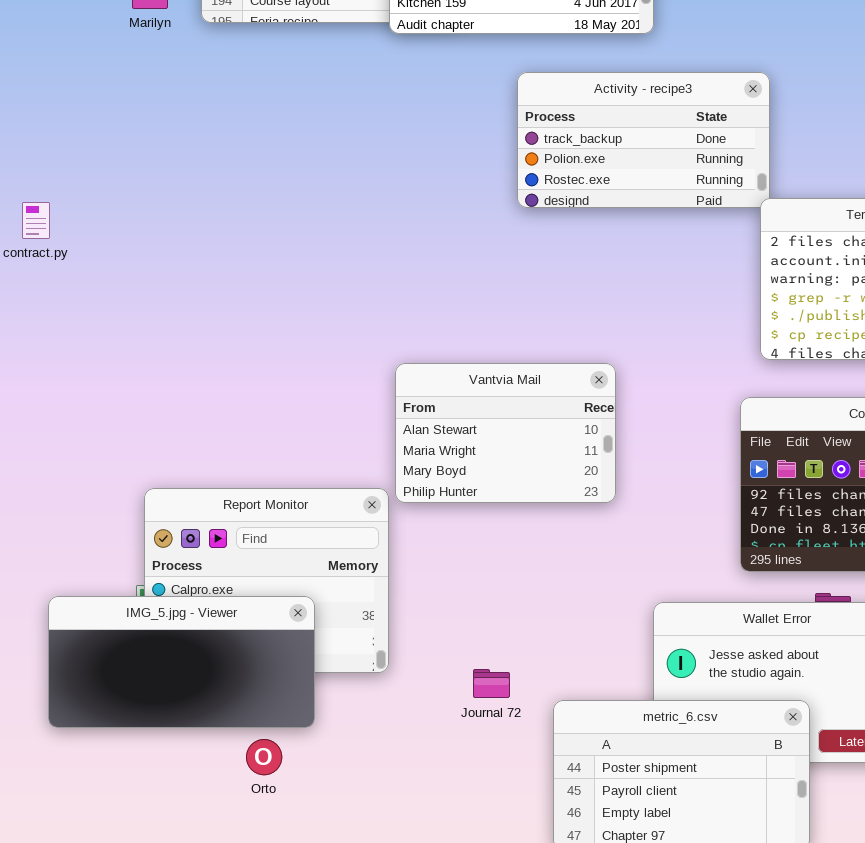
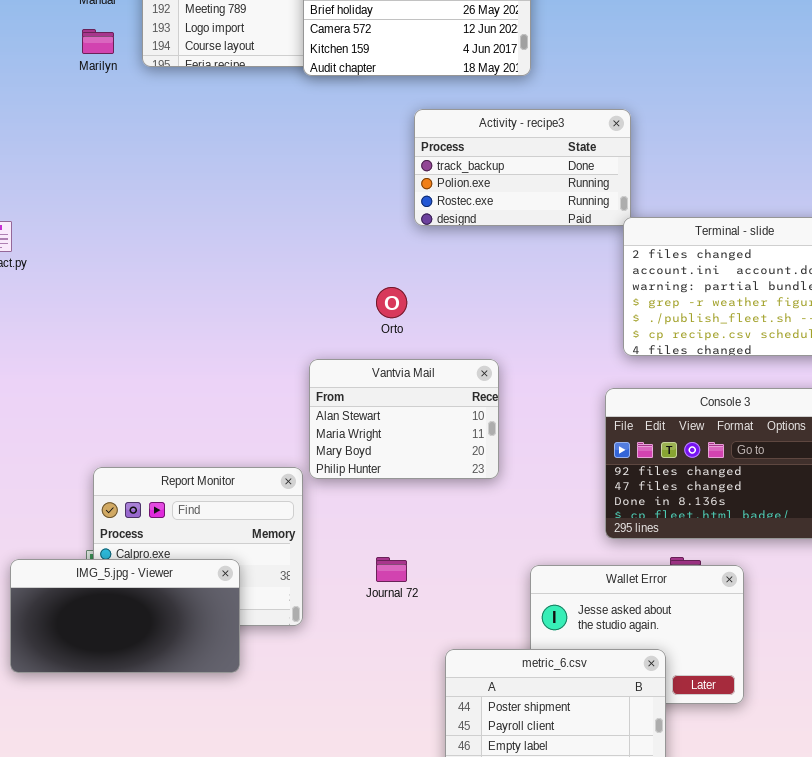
Journal 72: [473,669,510,698] -> [376,557,407,582], moved
Orto: [246,739,282,775] -> [376,287,407,318], moved

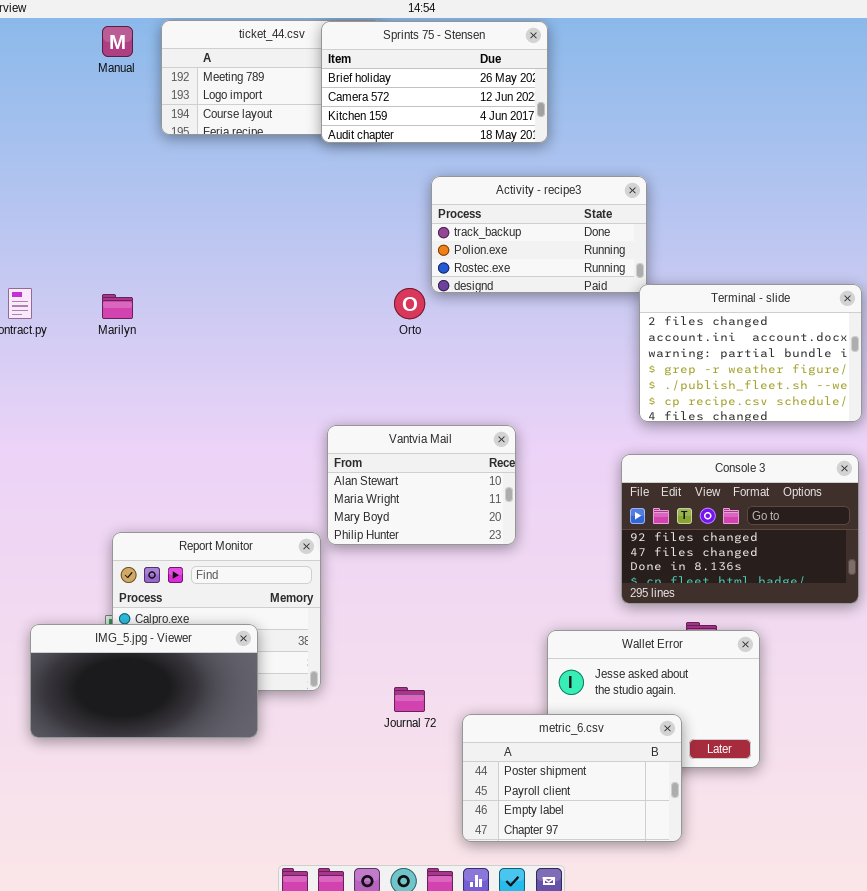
Marilyn: [82,29,114,54] -> [102,294,133,319], moved
Orto: [376,287,407,318] -> [394,288,425,319], moved
Journal 72: [376,557,407,582] -> [394,687,425,712], moved

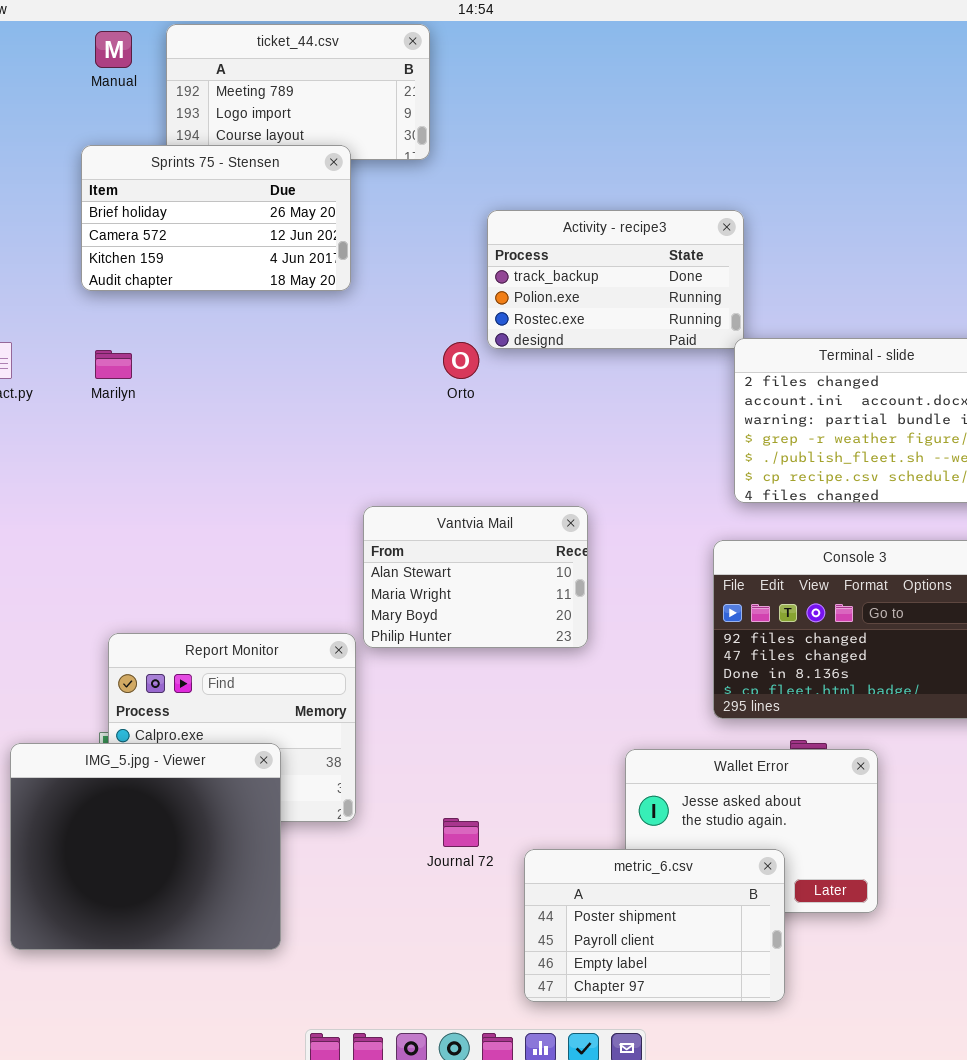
Sprints 75 - Stensen: [321,21,548,143] -> [81,145,351,291], moved
IMG_5.jpg - Viewer: [30,624,258,738] -> [10,743,281,950], resized

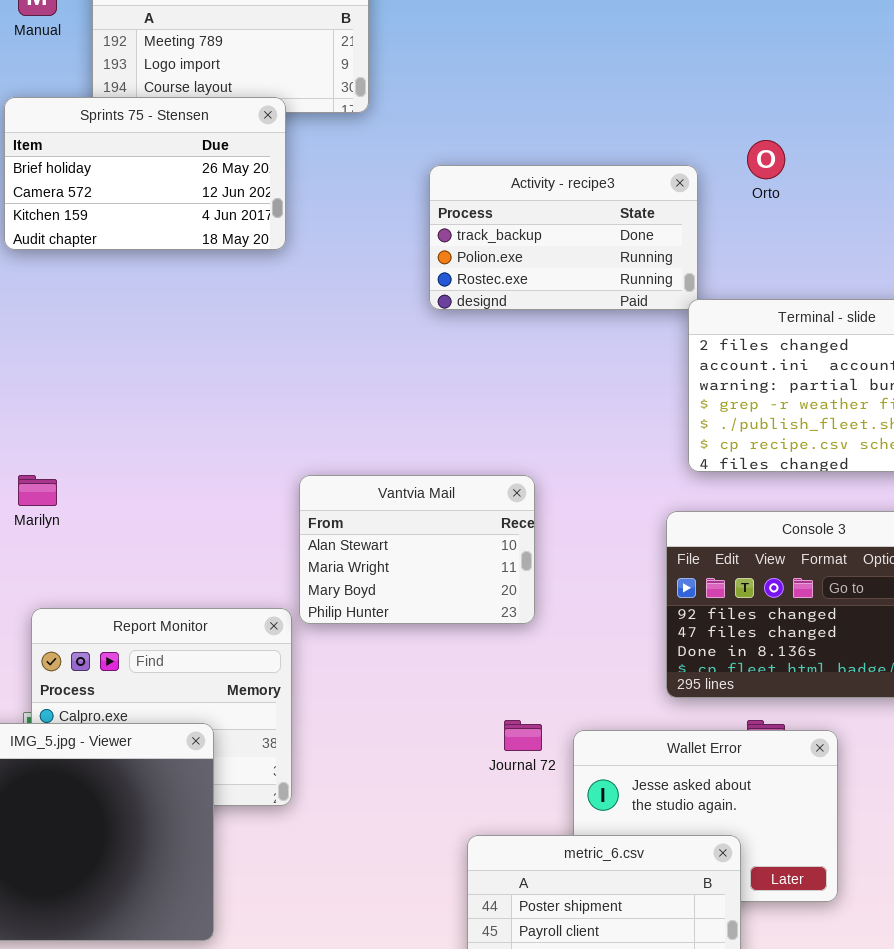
Orto: [443,342,479,379] -> [747,140,785,179], moved
Marilyn: [95,350,132,379] -> [18,475,57,506], moved
Journal 72: [443,818,479,847] -> [504,720,542,751], moved

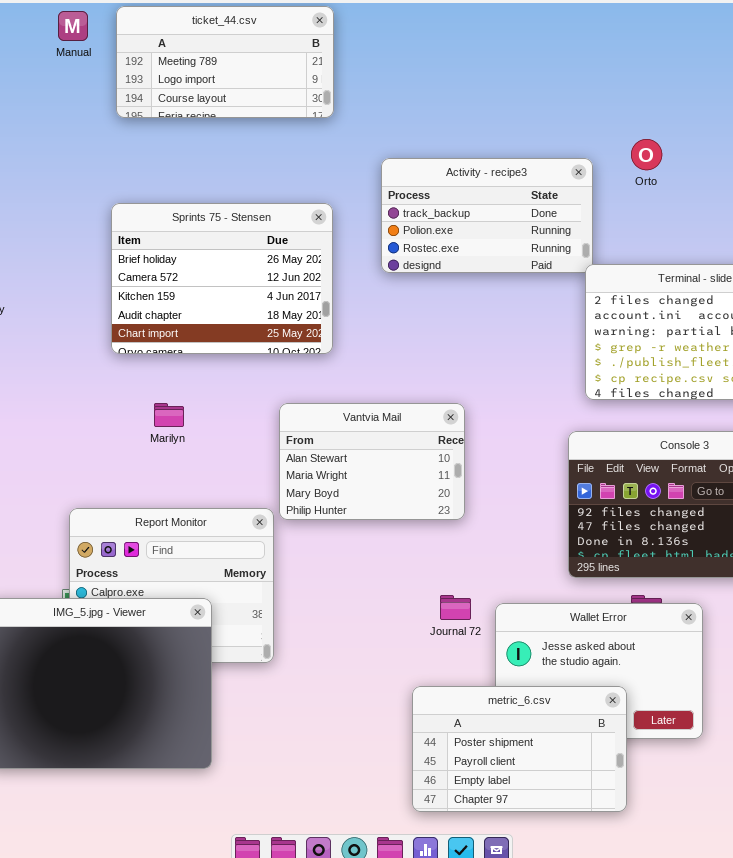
Sprints 75 - Stensen: [4,97,286,250] -> [111,203,333,354], moved, resized
Marilyn: [18,475,57,506] -> [154,403,184,427], moved

